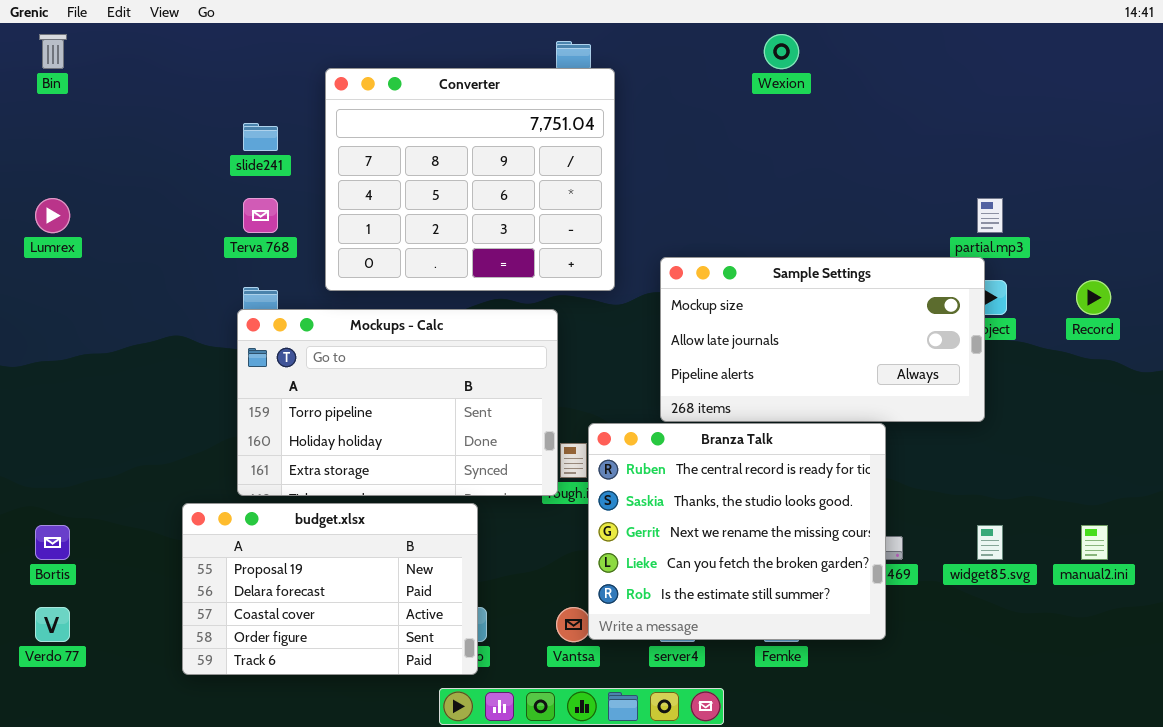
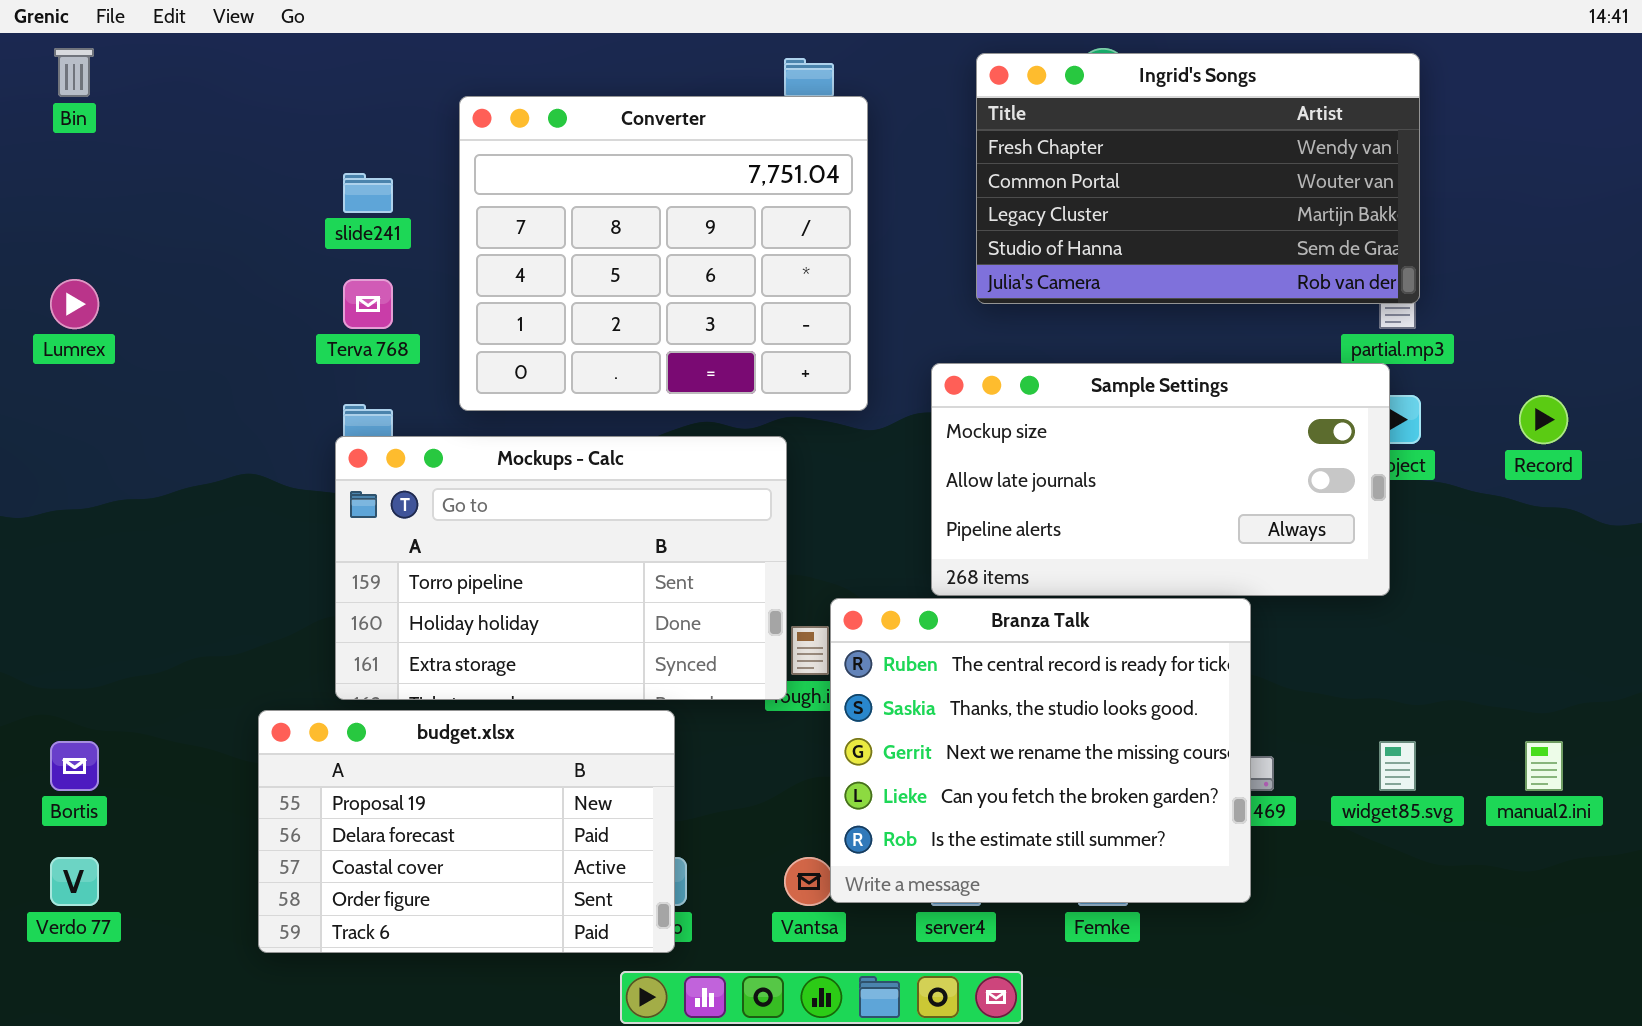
Ingrid's Songs: none -> [976,53,1420,304], opened

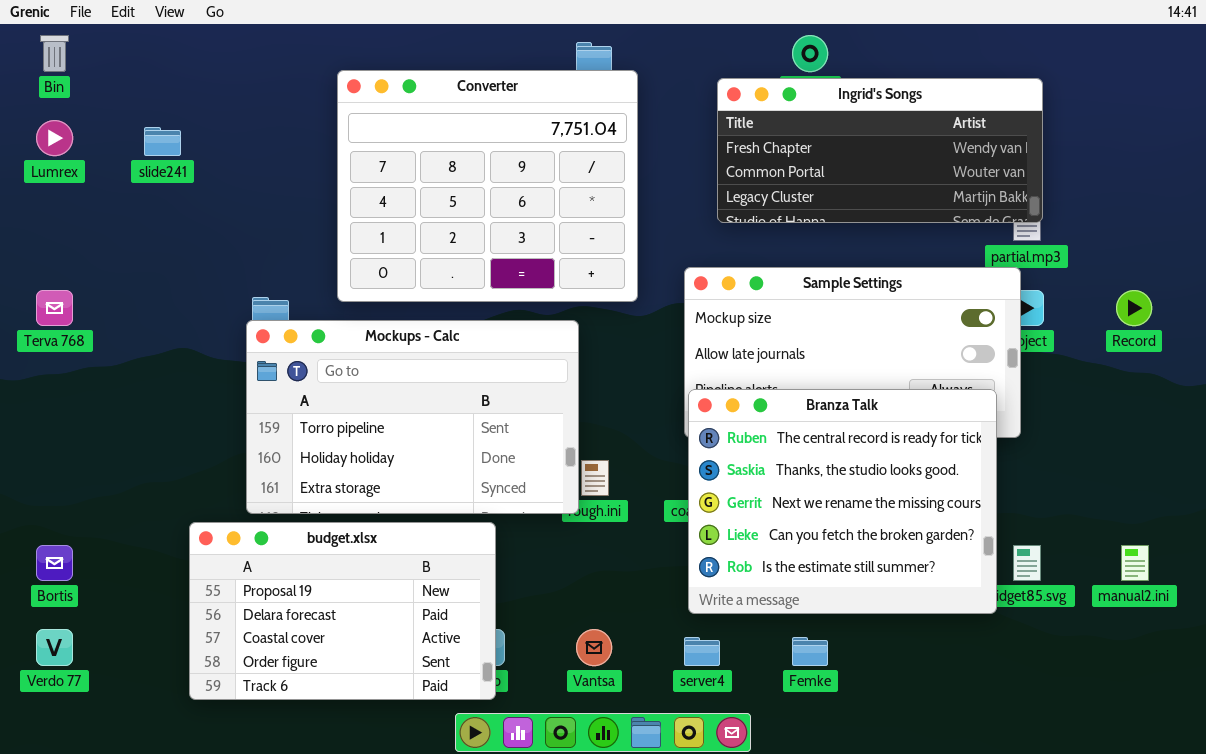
Ingrid's Songs: [976,53,1420,304] -> [717,78,1043,223], resized
slide241: [343,173,393,213] -> [144,127,181,156], moved
Lumrex: [50,279,99,329] -> [36,120,73,156], moved
Terva 768: [343,279,393,329] -> [36,290,73,326], moved
Branza Talk: [830,598,1251,903] -> [688,389,997,614], moved

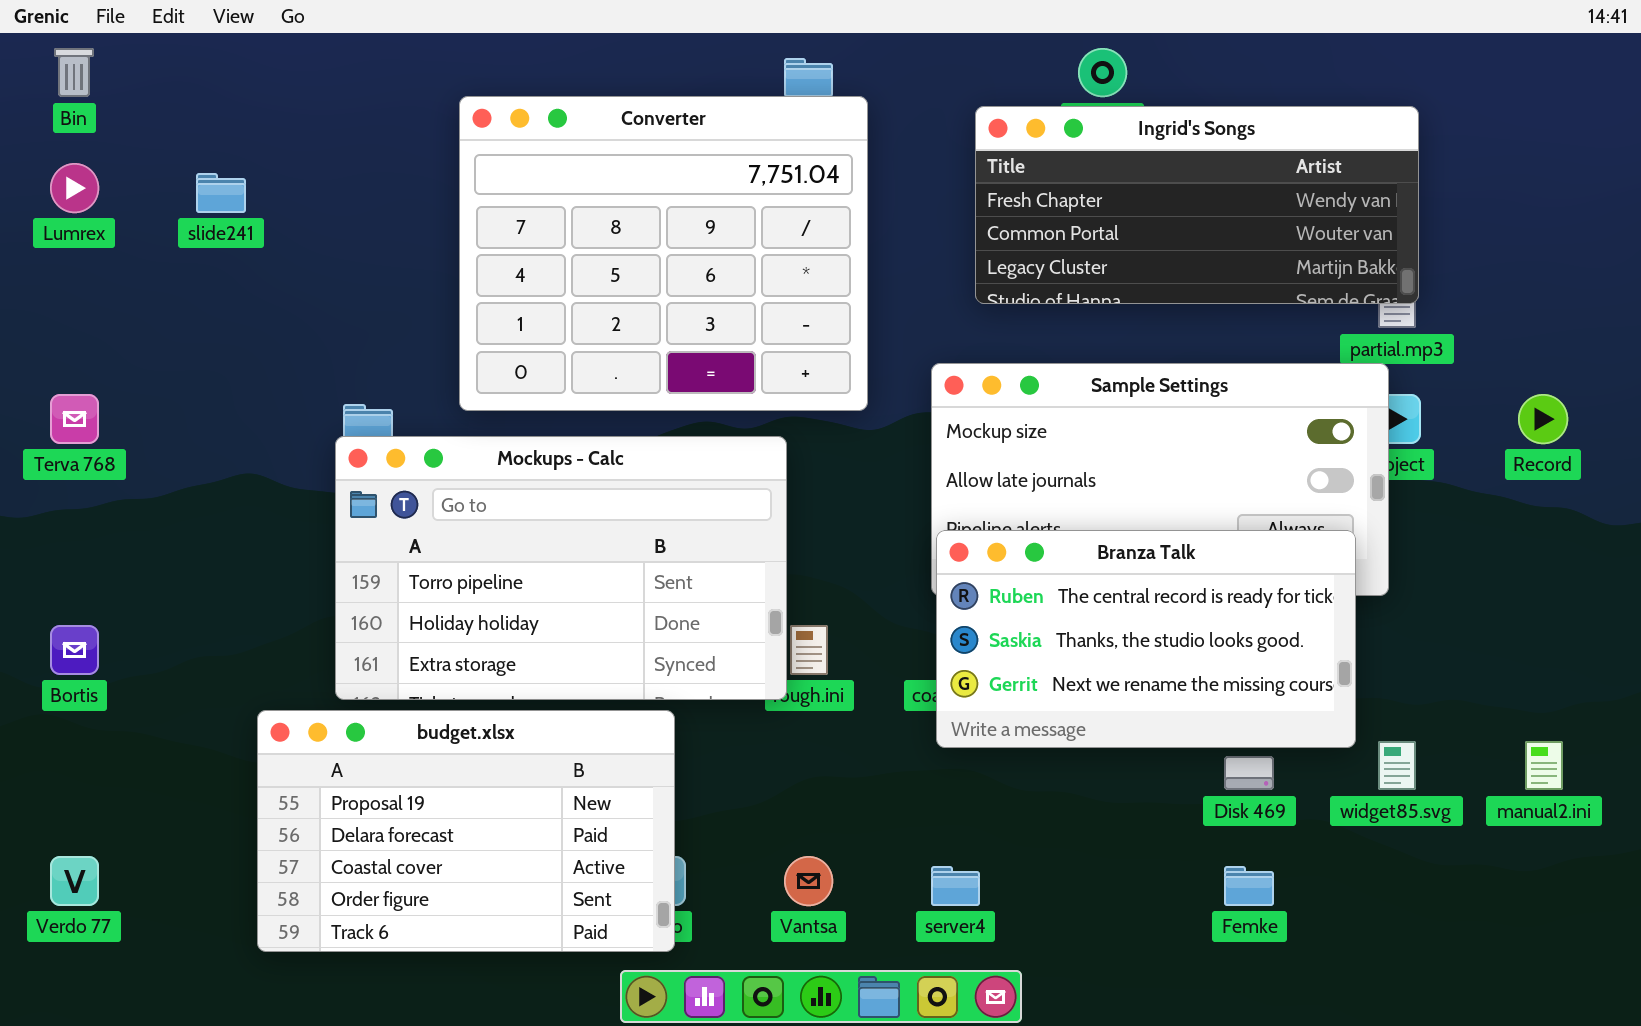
Branza Talk: [688,389,997,614] -> [936,530,1356,748], resized
Bortis: [36,545,73,581] -> [50,625,99,675], moved
Femke: [792,637,828,666] -> [1224,866,1274,906], moved

